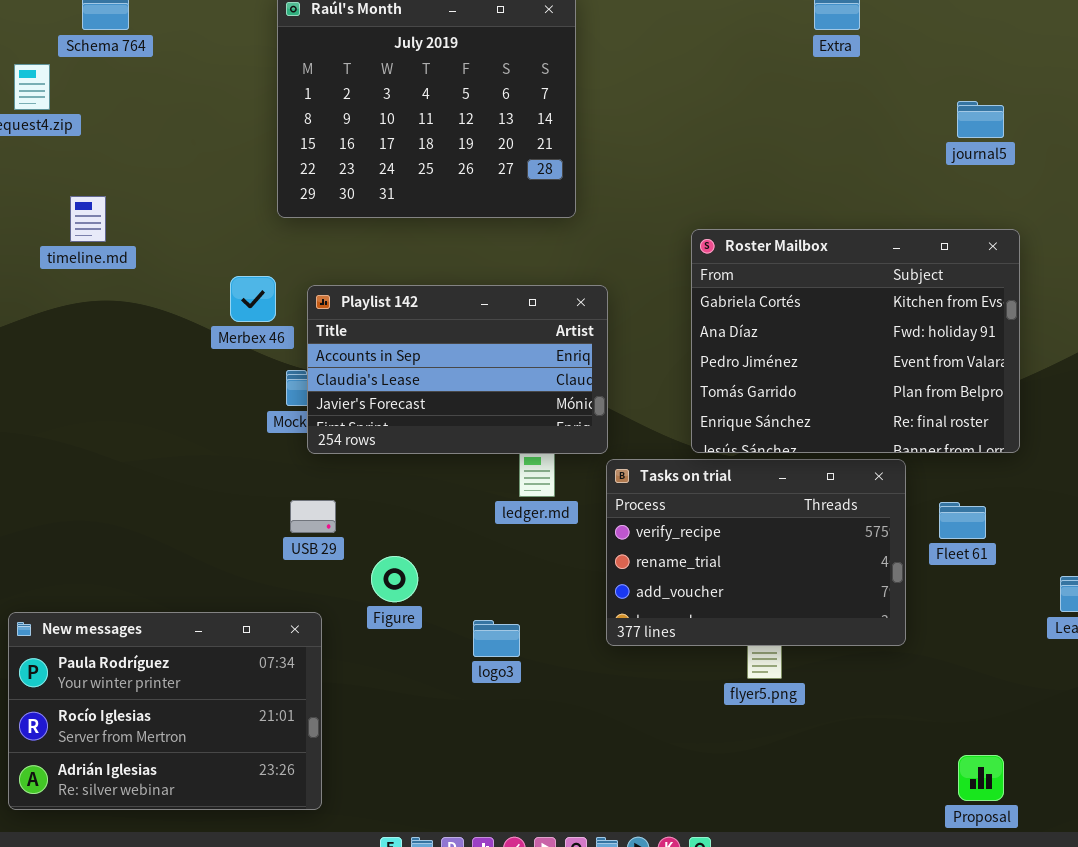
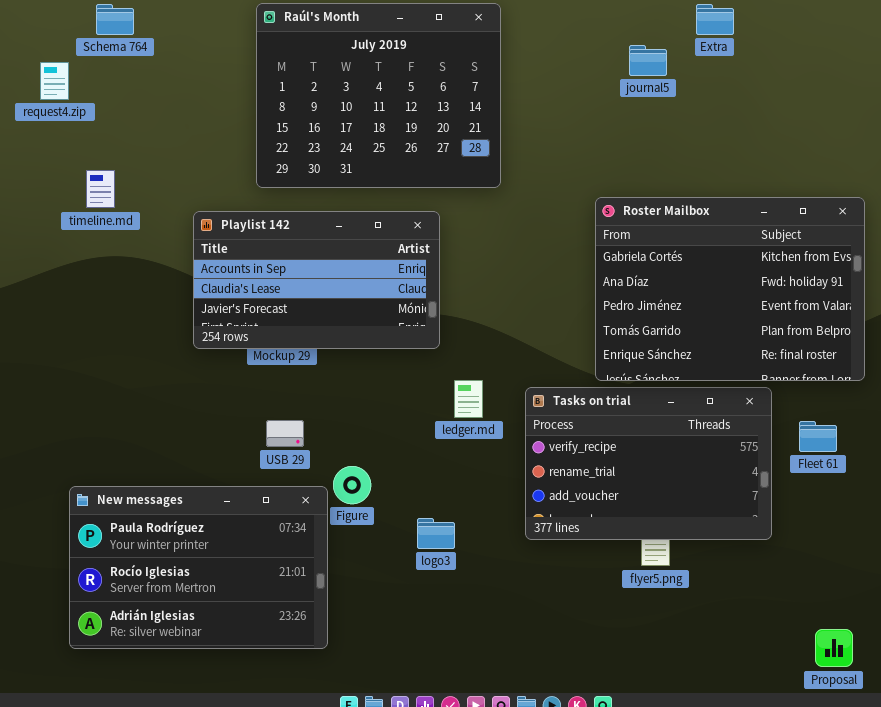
journal5: [957,101,1004,138] -> [629,45,667,76], moved
Playlist 142: [307,285,608,454] -> [193,211,440,349], moved
New messages: [8,612,322,810] -> [69,486,328,649], moved

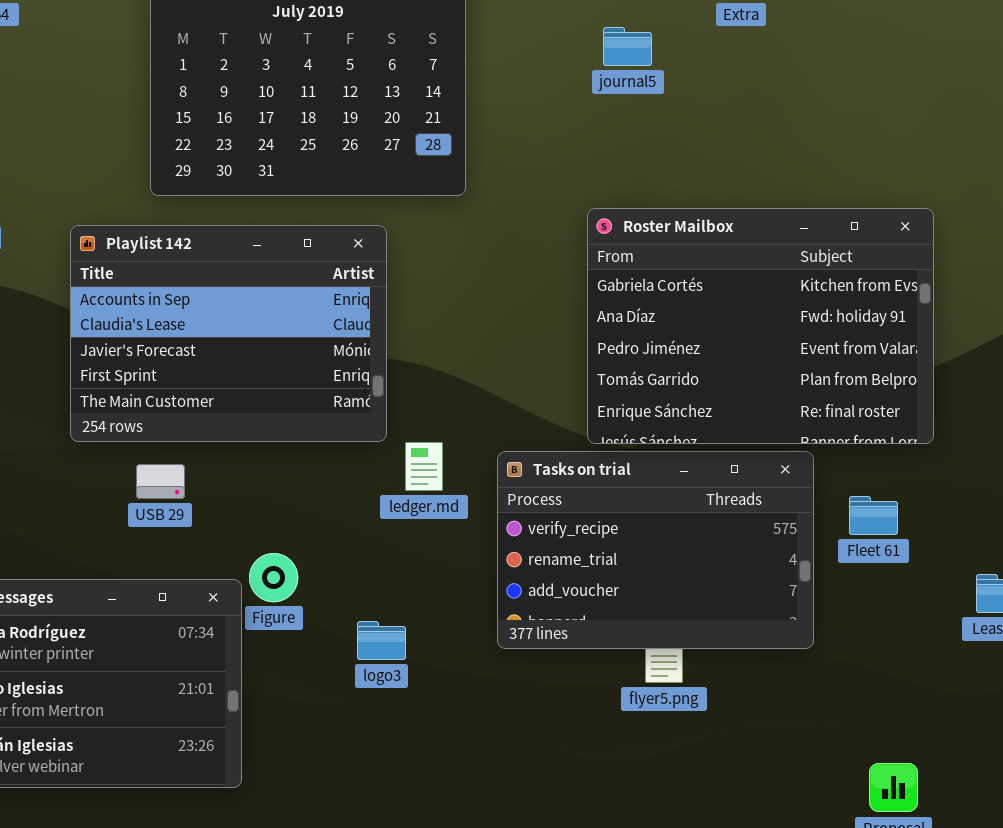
journal5: [629,45,667,76] -> [603,27,652,66], moved
Playlist 142: [193,211,440,349] -> [70,225,387,442], resized
USB 29: [266,420,304,447] -> [136,464,185,499], moved

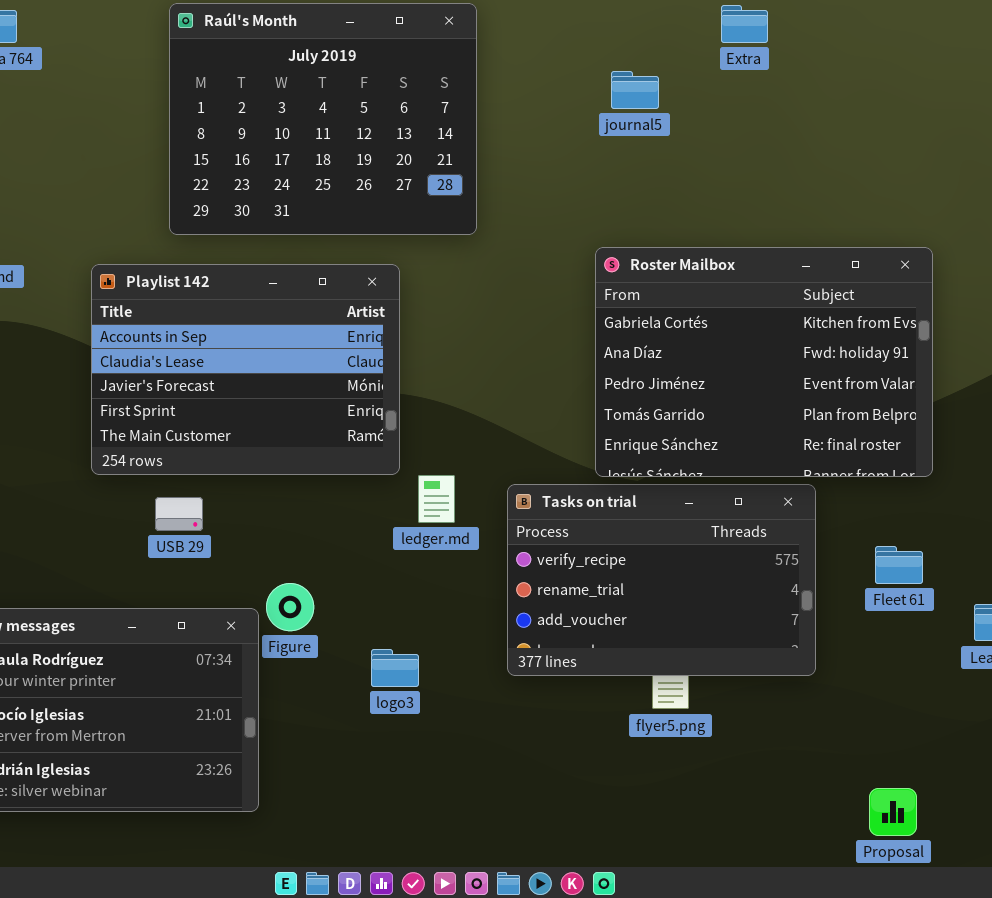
Fleet 61: [849,496,898,535] -> [875,546,923,584], moved

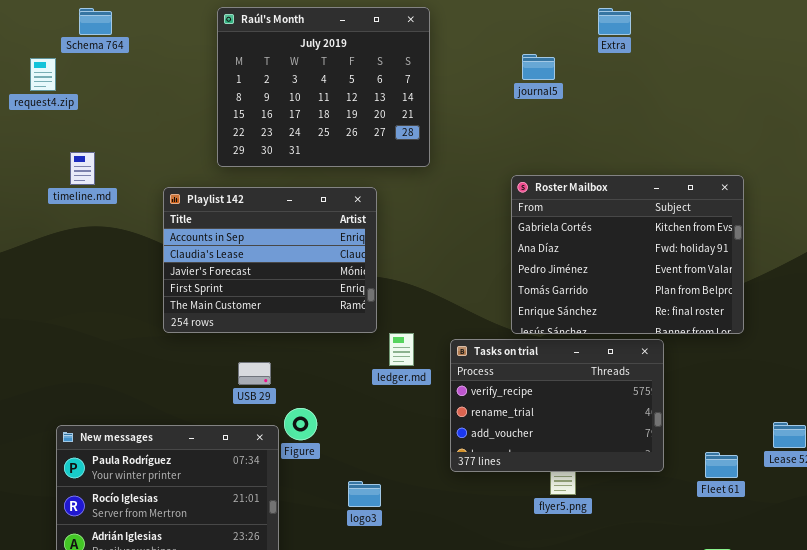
USB 29: [155,497,203,531] -> [238,362,271,385], moved
Fleet 61: [875,546,923,584] -> [705,452,738,478], moved
logo3: [371,649,419,687] -> [348,481,381,507], moved

